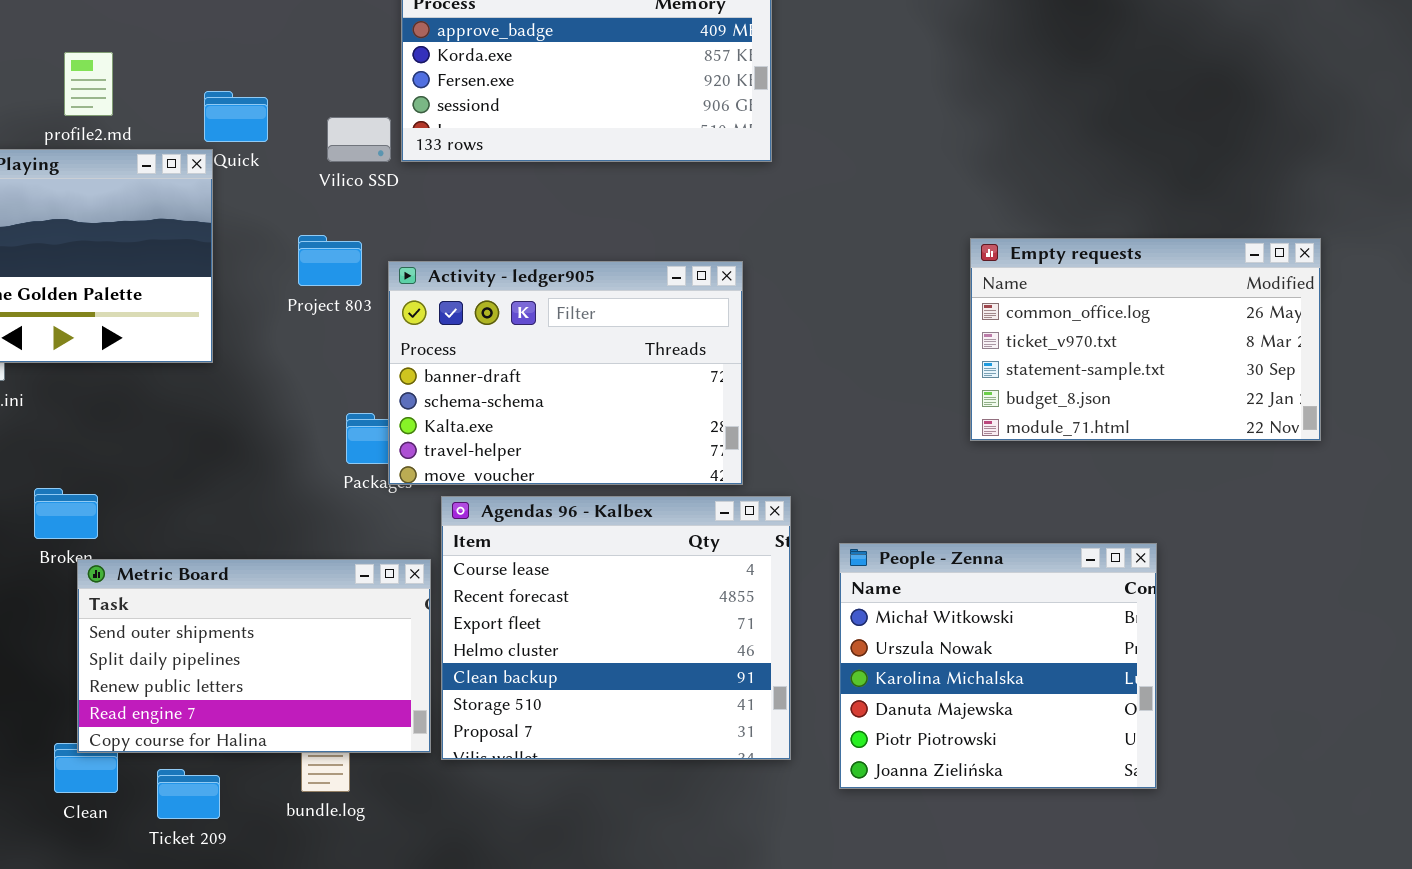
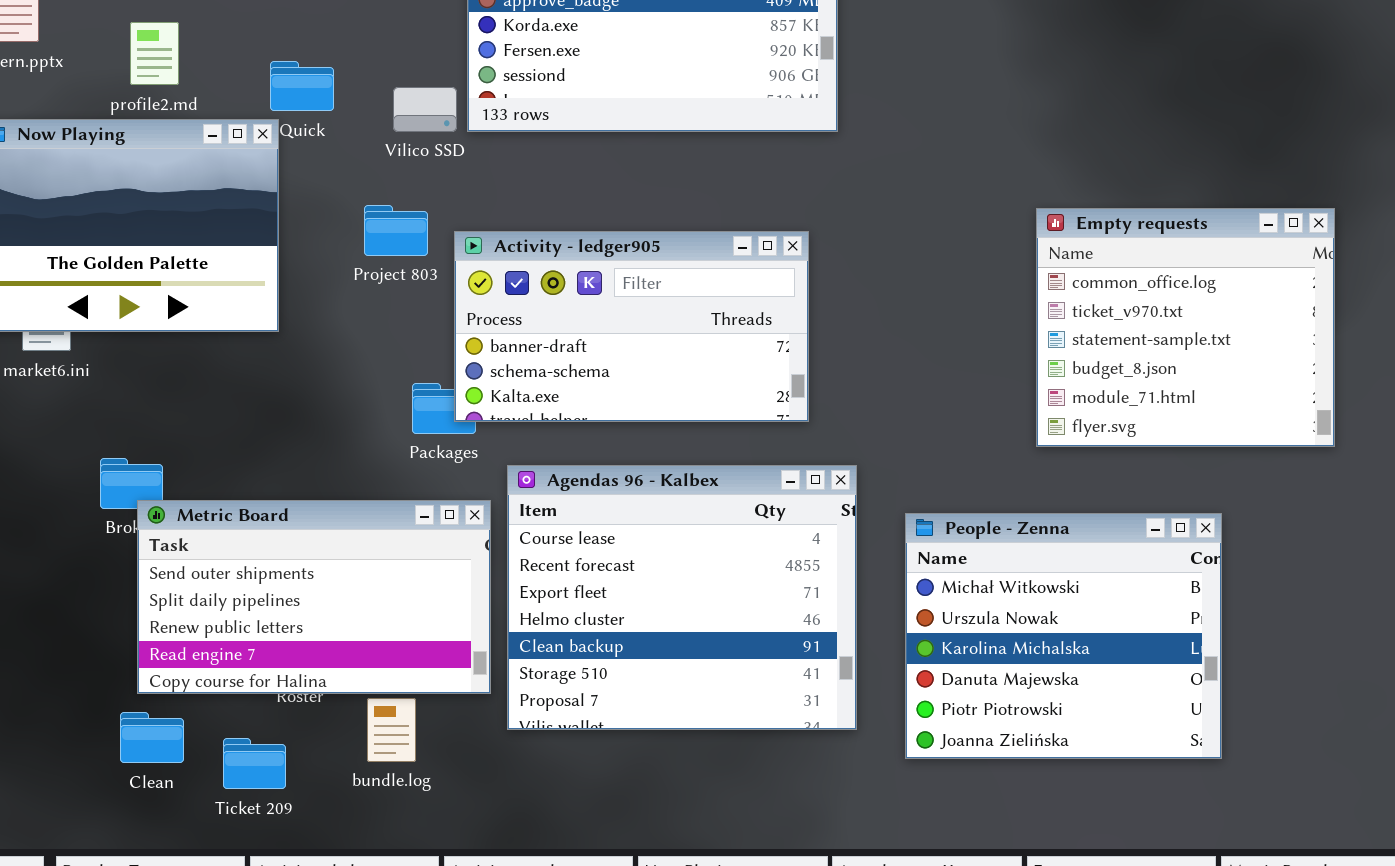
Empty requests: [970,238,1321,441] -> [1036,208,1335,447], resized
Activity - ledger905: [388,261,743,485] -> [454,231,809,422], resized
Metric Board: [77,559,431,753] -> [137,500,491,694], moved

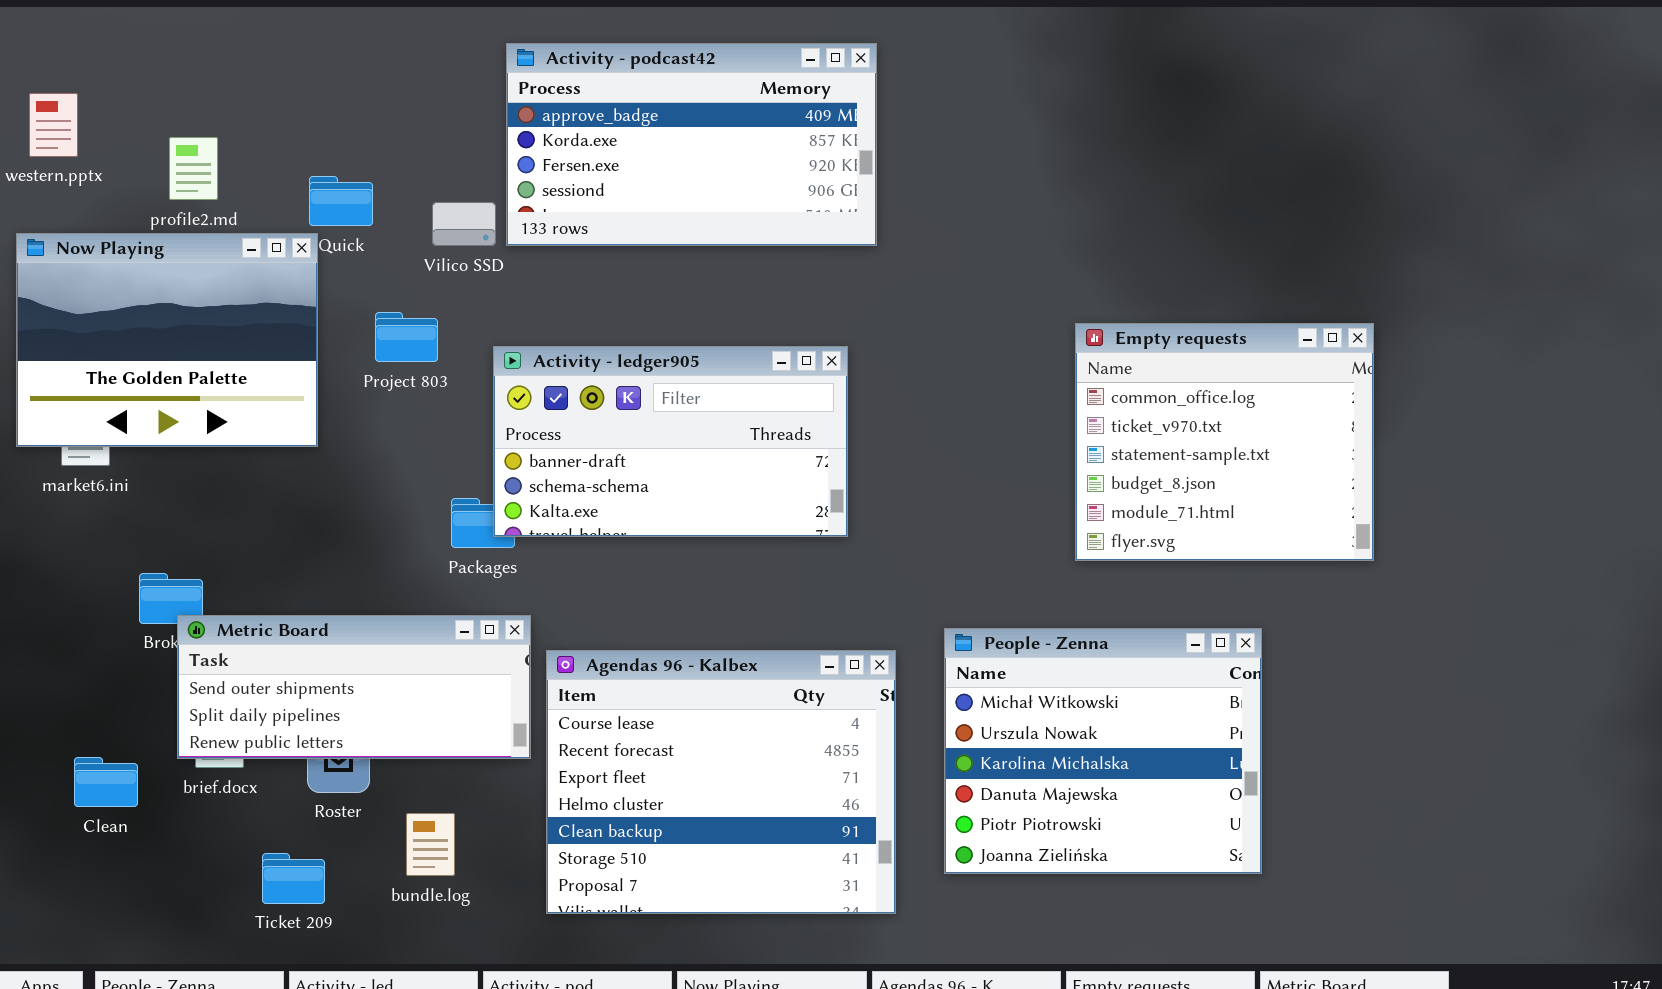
Project 803: [364,205,428,256] -> [375,312,438,362], moved
Agendas 96 - Kalbex: [507,465,857,730] -> [546,650,896,914], moved
Metric Board: [137,500,491,694] -> [177,615,531,759], resized
Clean: [120,712,184,763] -> [74,757,138,807], moved

